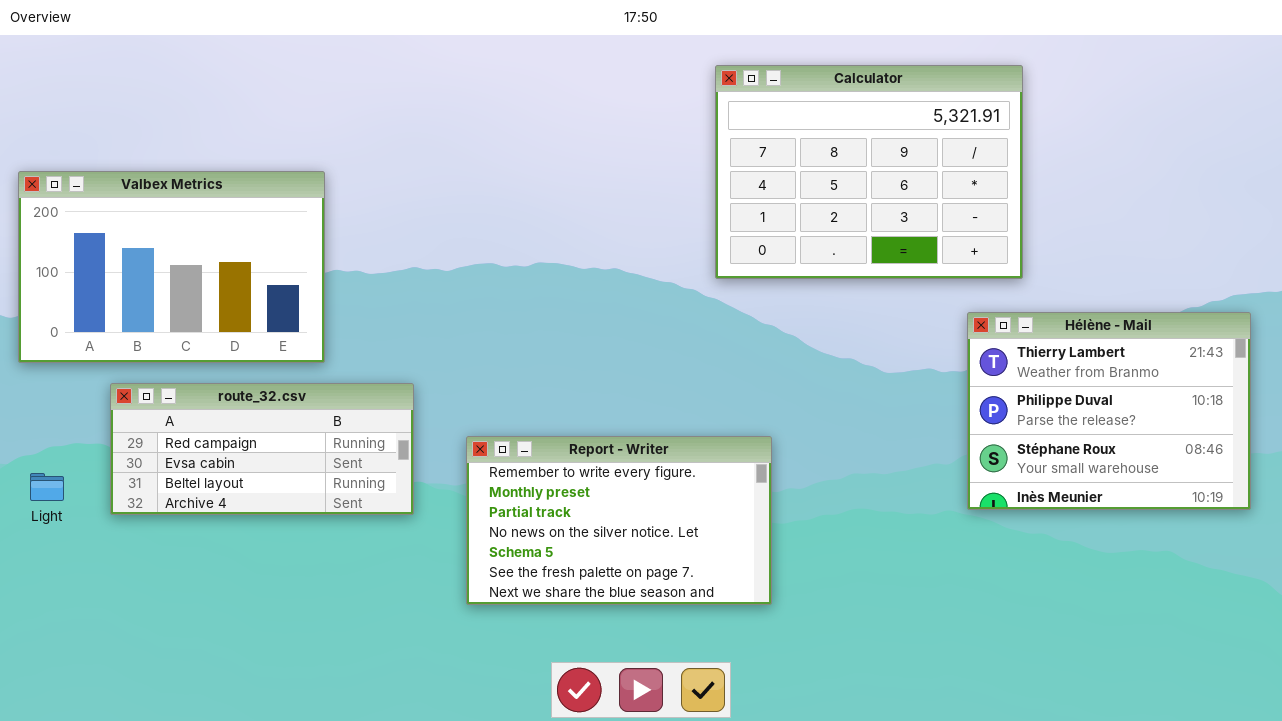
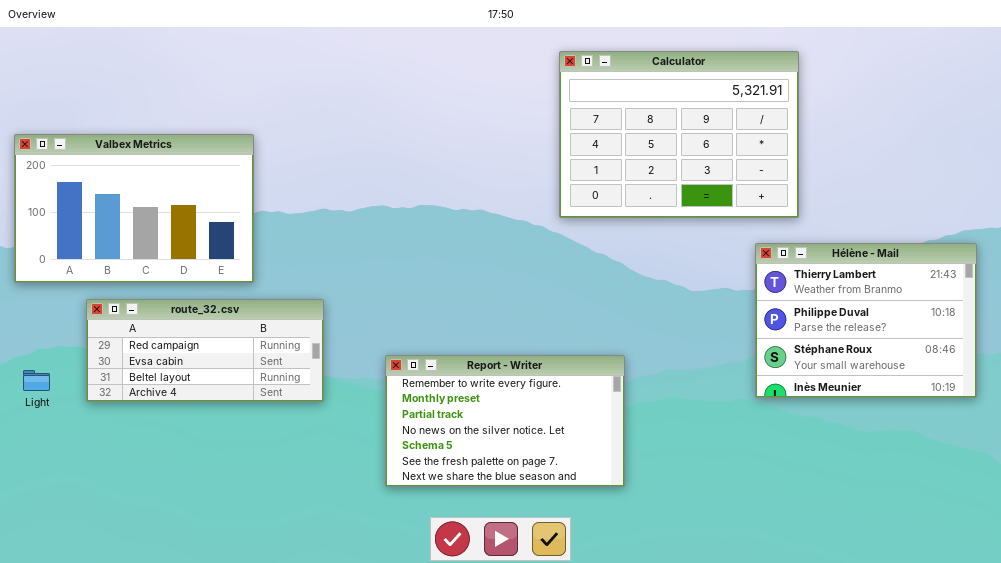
Report - Writer: [466,436,772,605] -> [385,355,625,487], moved

